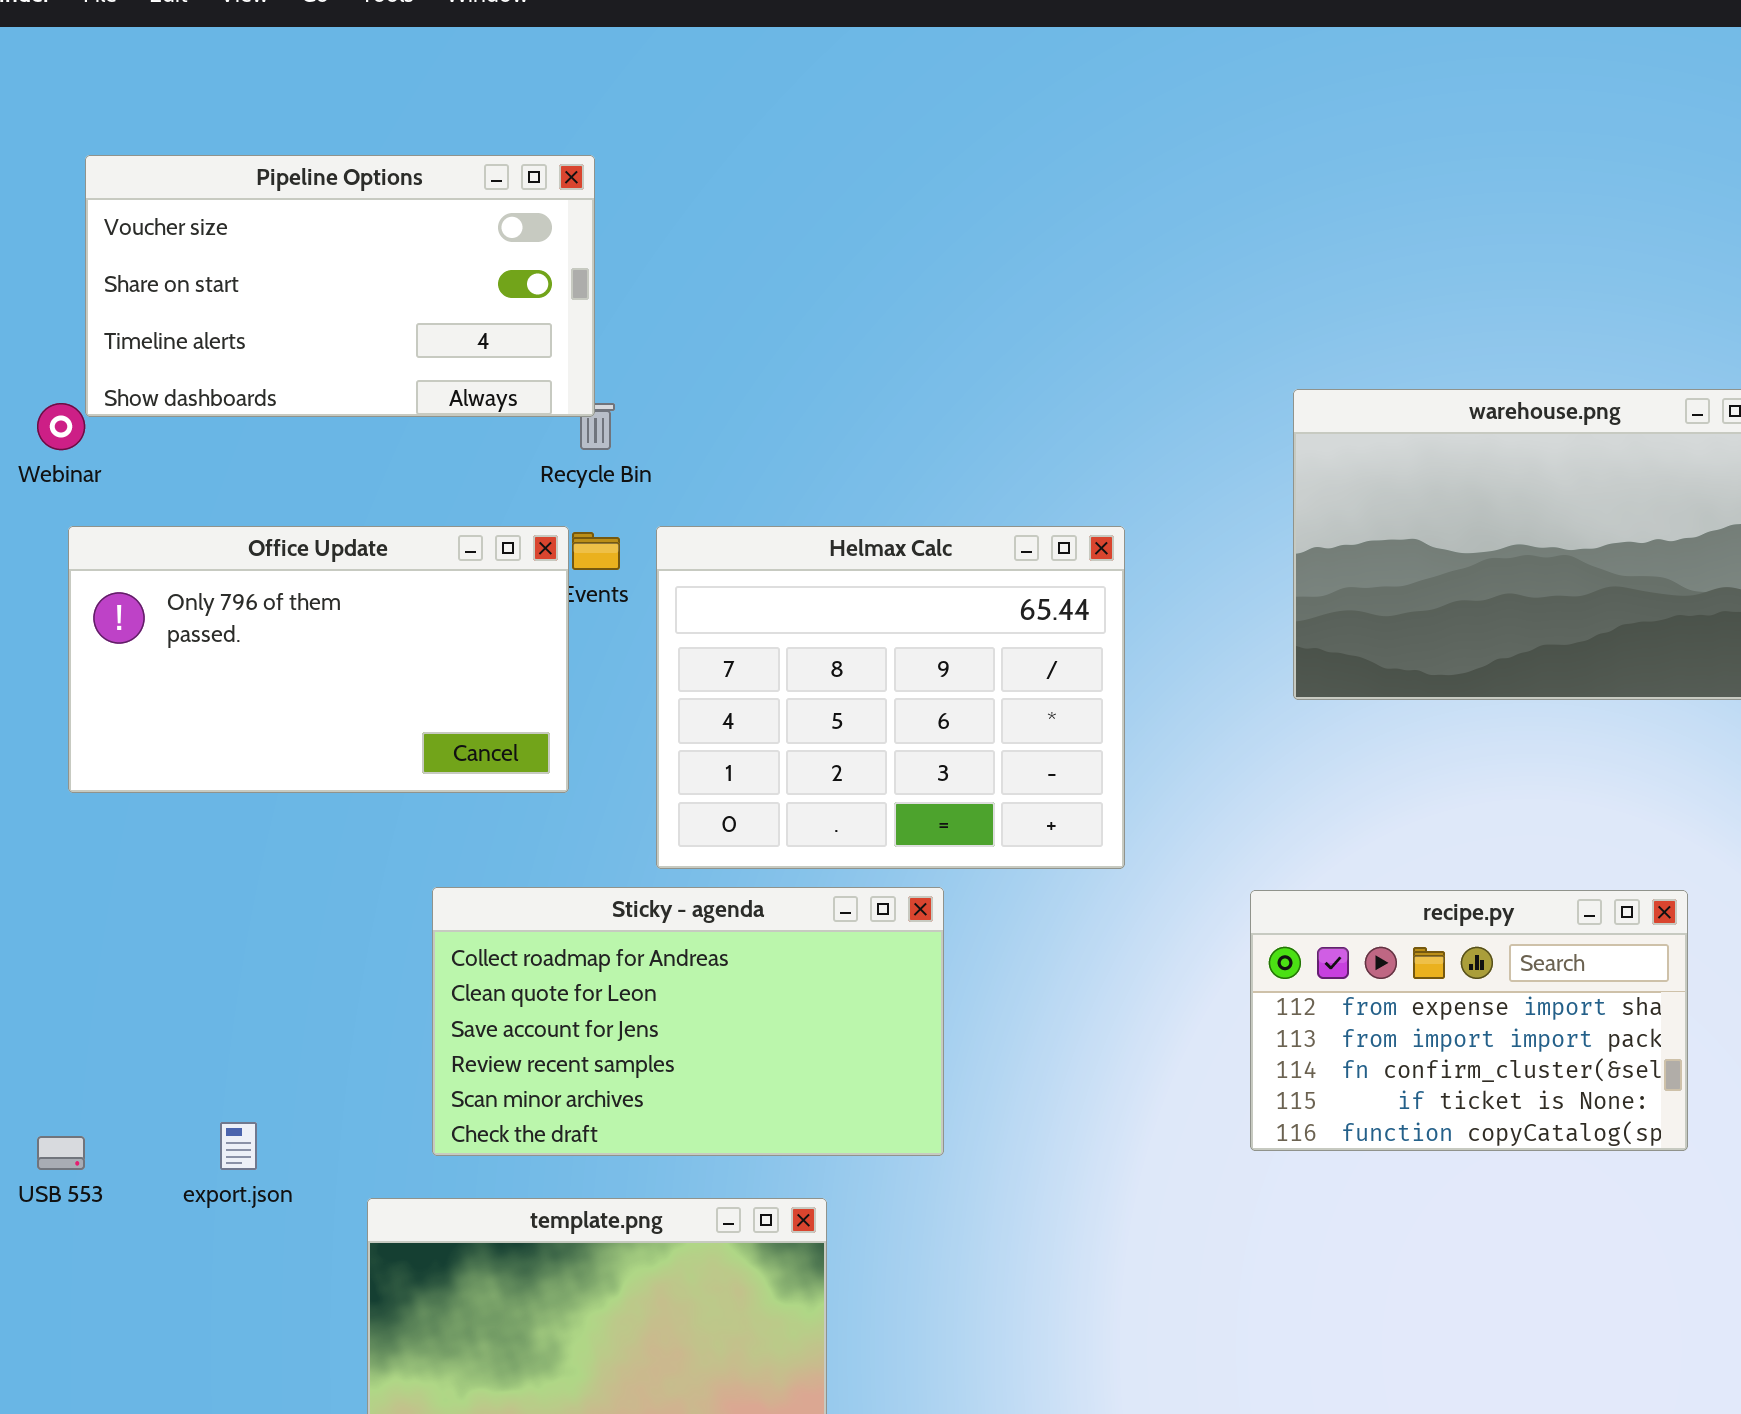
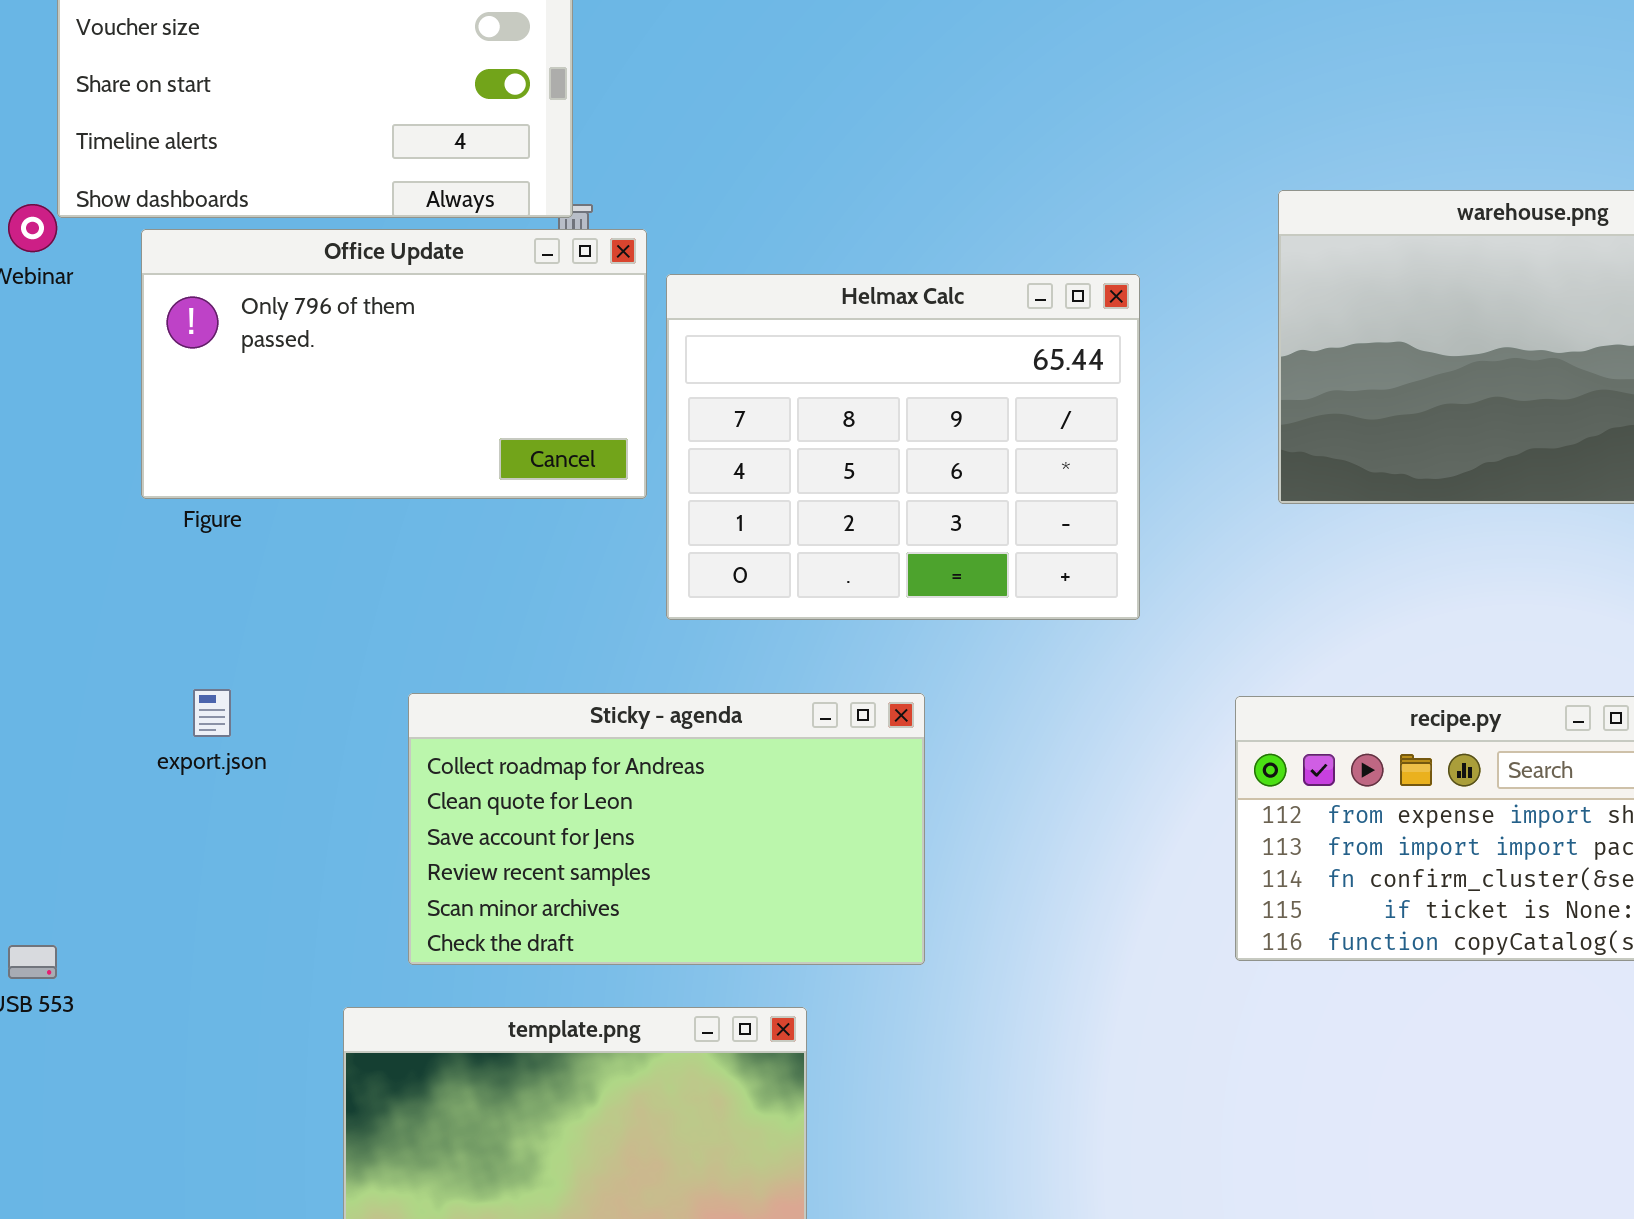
Office Update: [68,526,569,793] -> [141,229,647,499], moved
Helmax Calc: [656,526,1125,869] -> [666,274,1140,620], moved
export.json: [220,1122,257,1170] -> [193,689,231,737], moved

